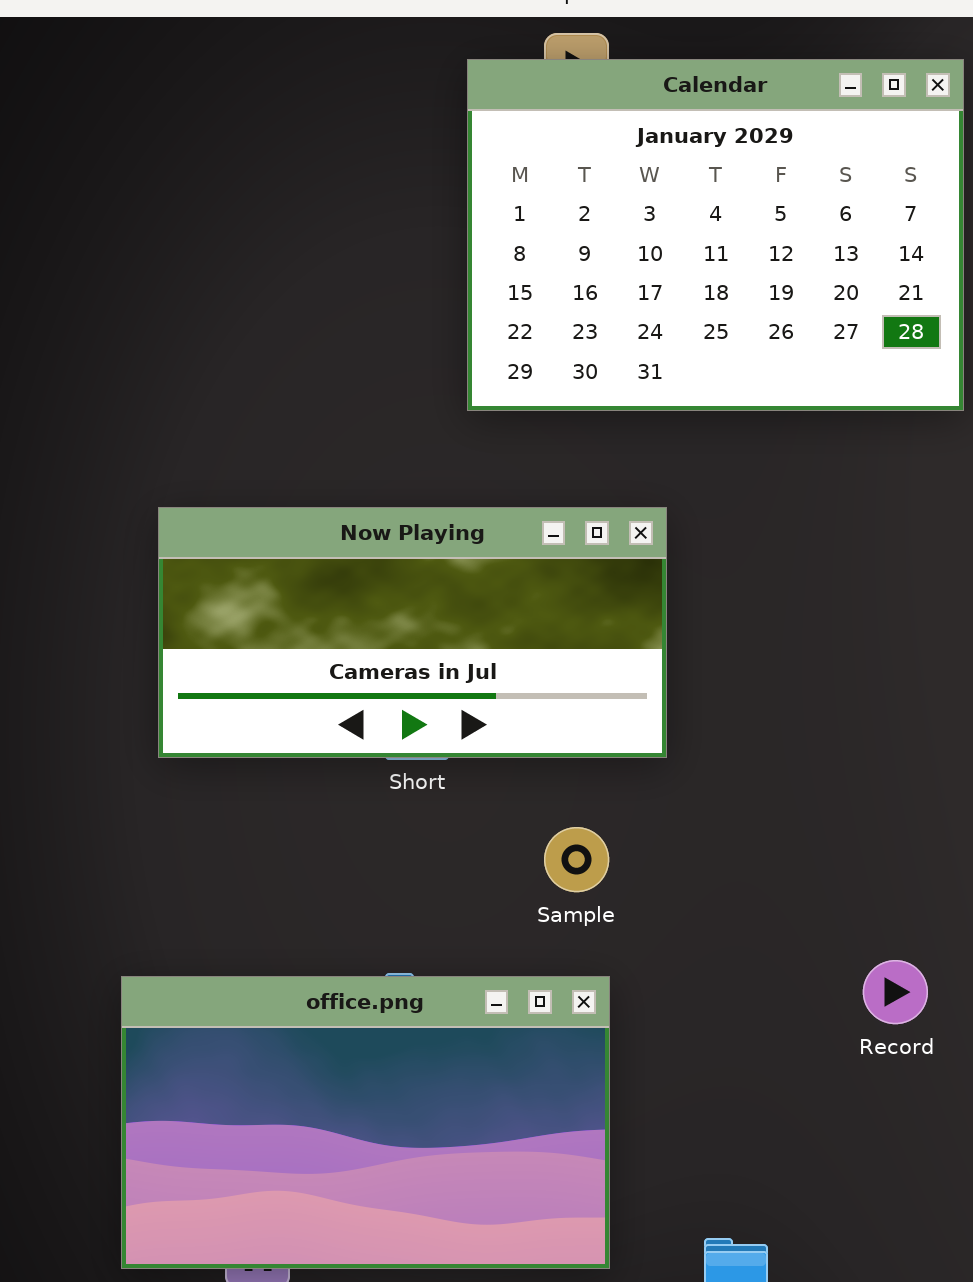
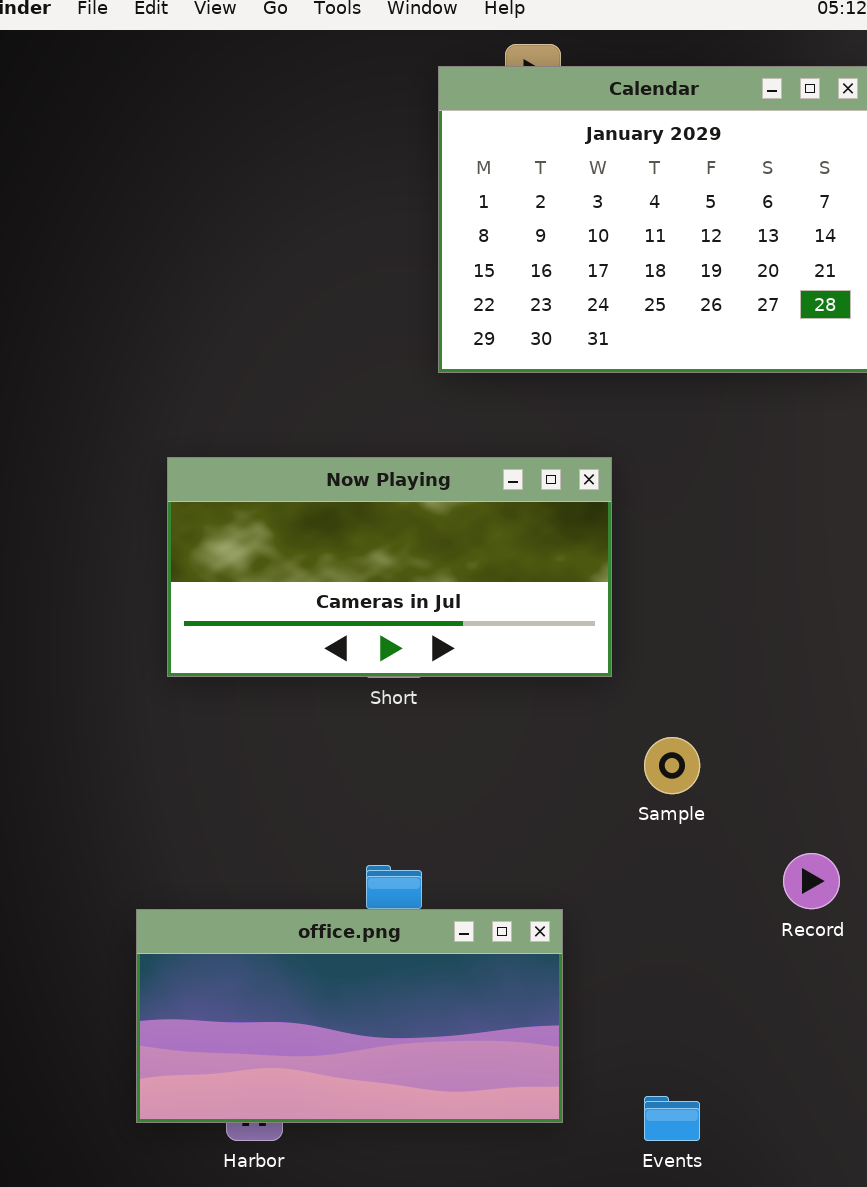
Sample: [544,827,609,892] -> [644,737,700,794], moved
office.png: [121,976,610,1269] -> [136,909,563,1123], resized

